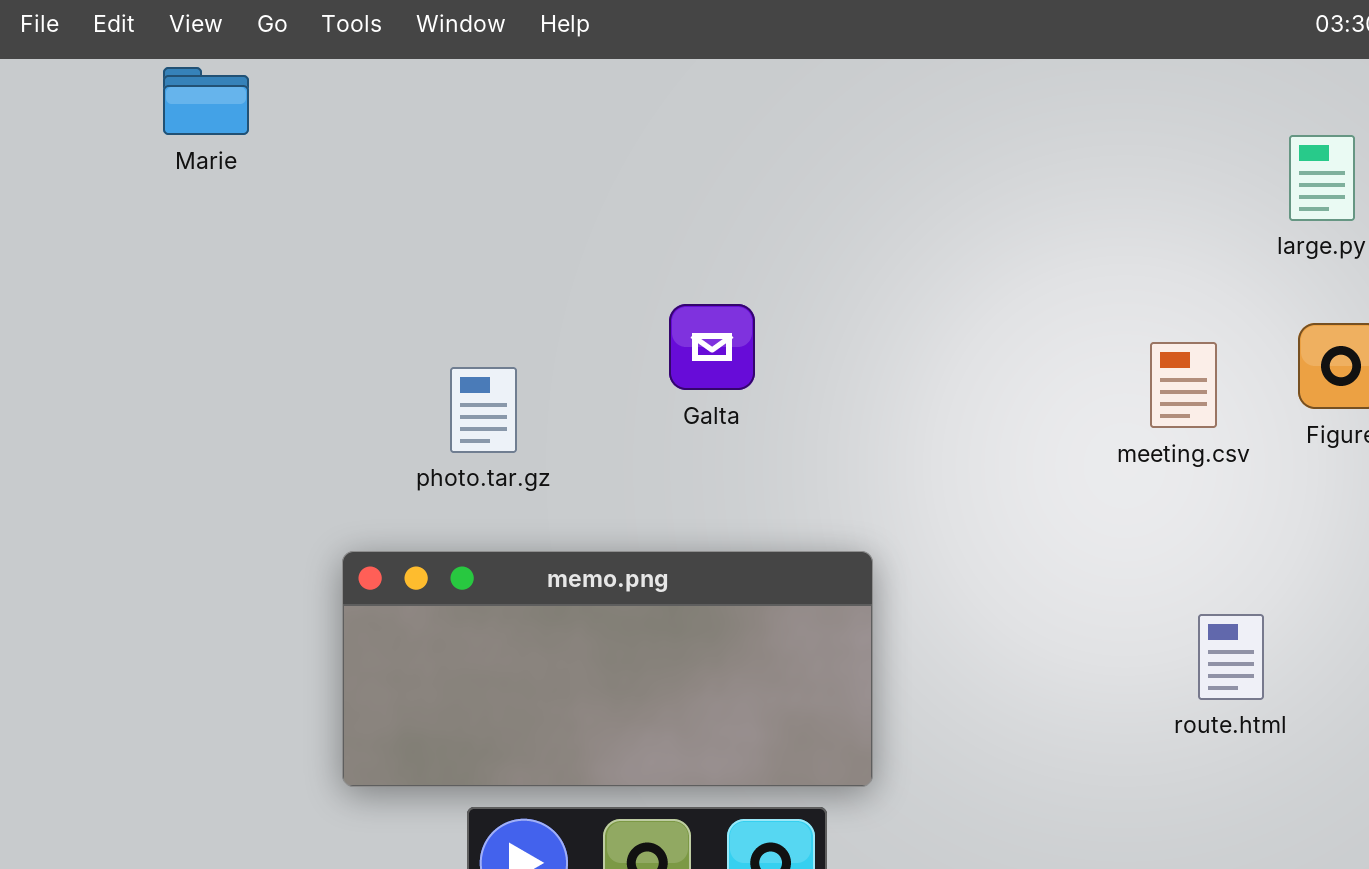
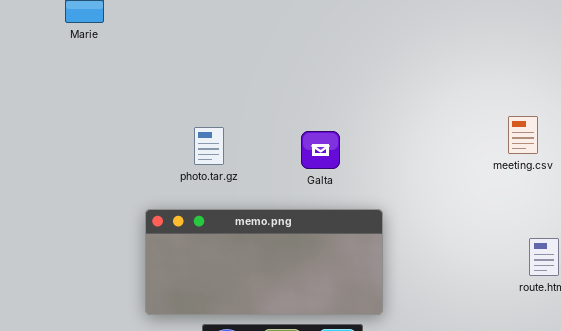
Galta: [669,304,755,390] -> [301,131,340,169], moved

